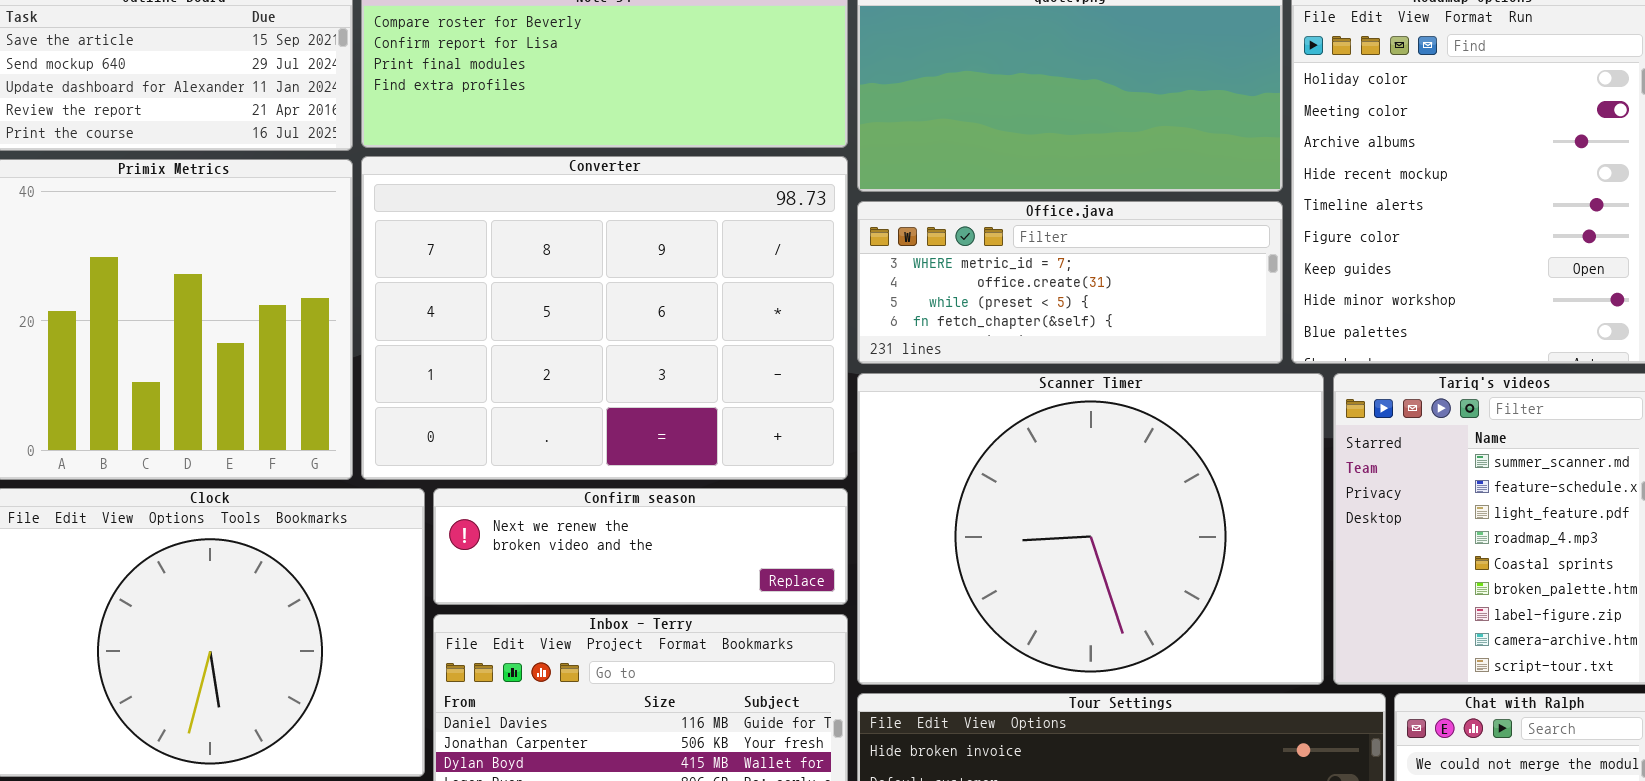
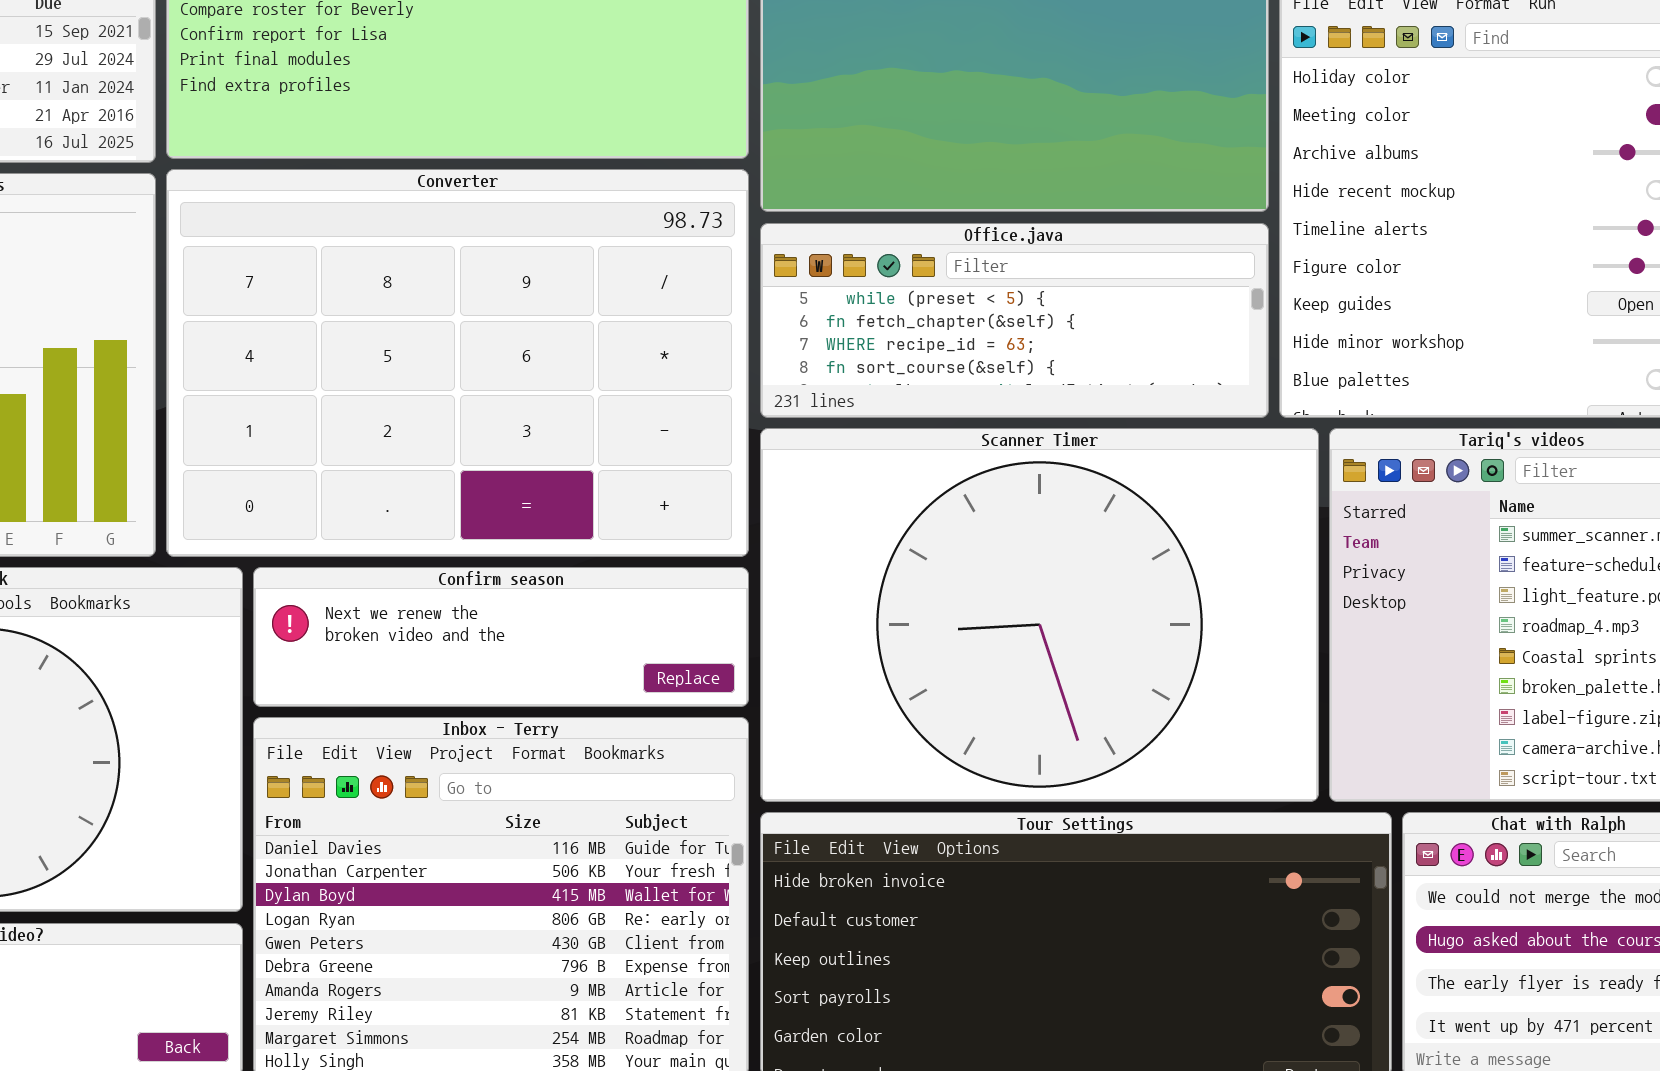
Office.java: [857,201,1283,364] -> [760,223,1269,418], scrolled down 2 rows

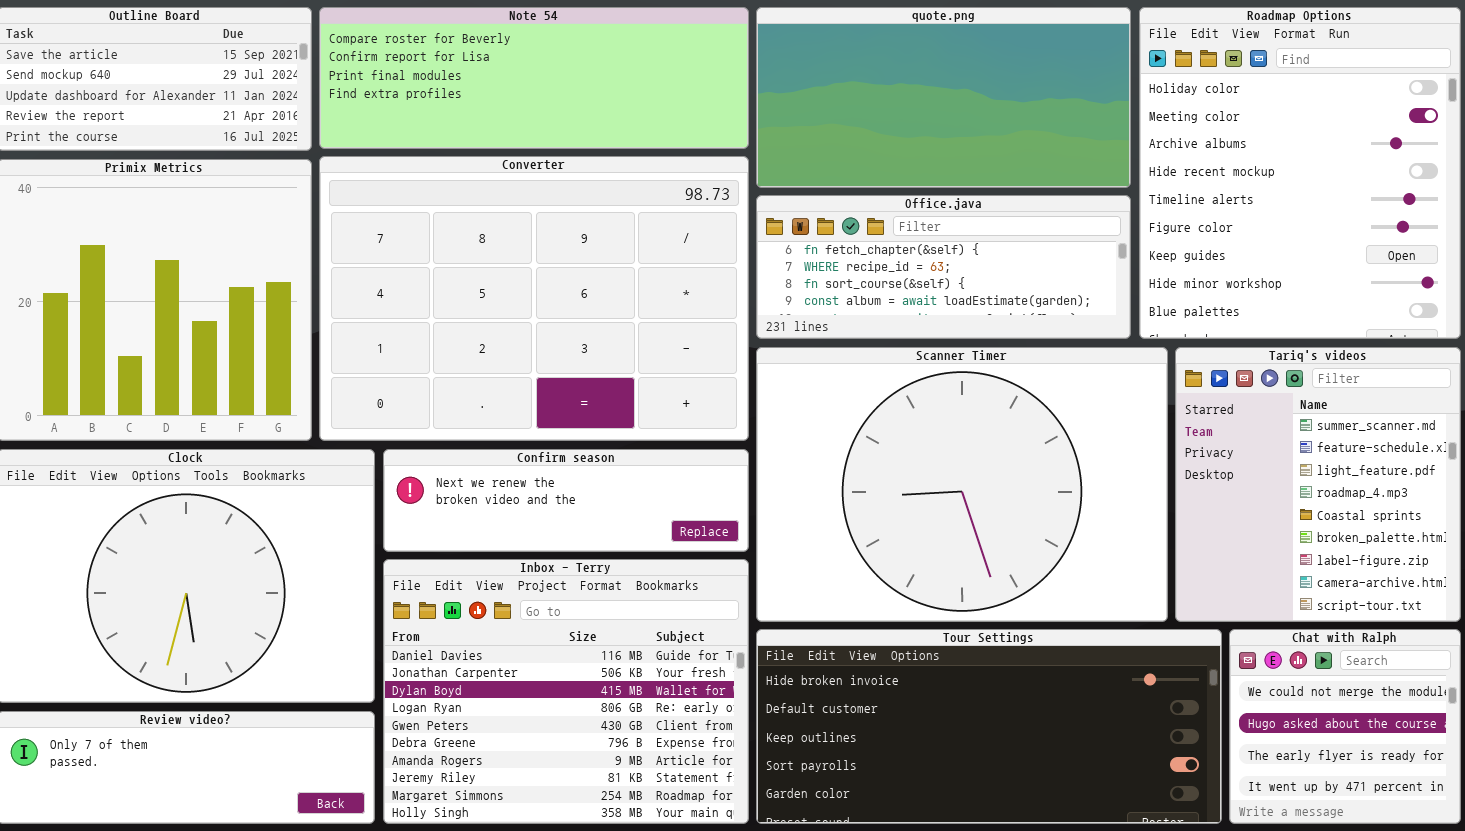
Office.java: [760,223,1269,418] -> [756,195,1131,339], scrolled down 1 row

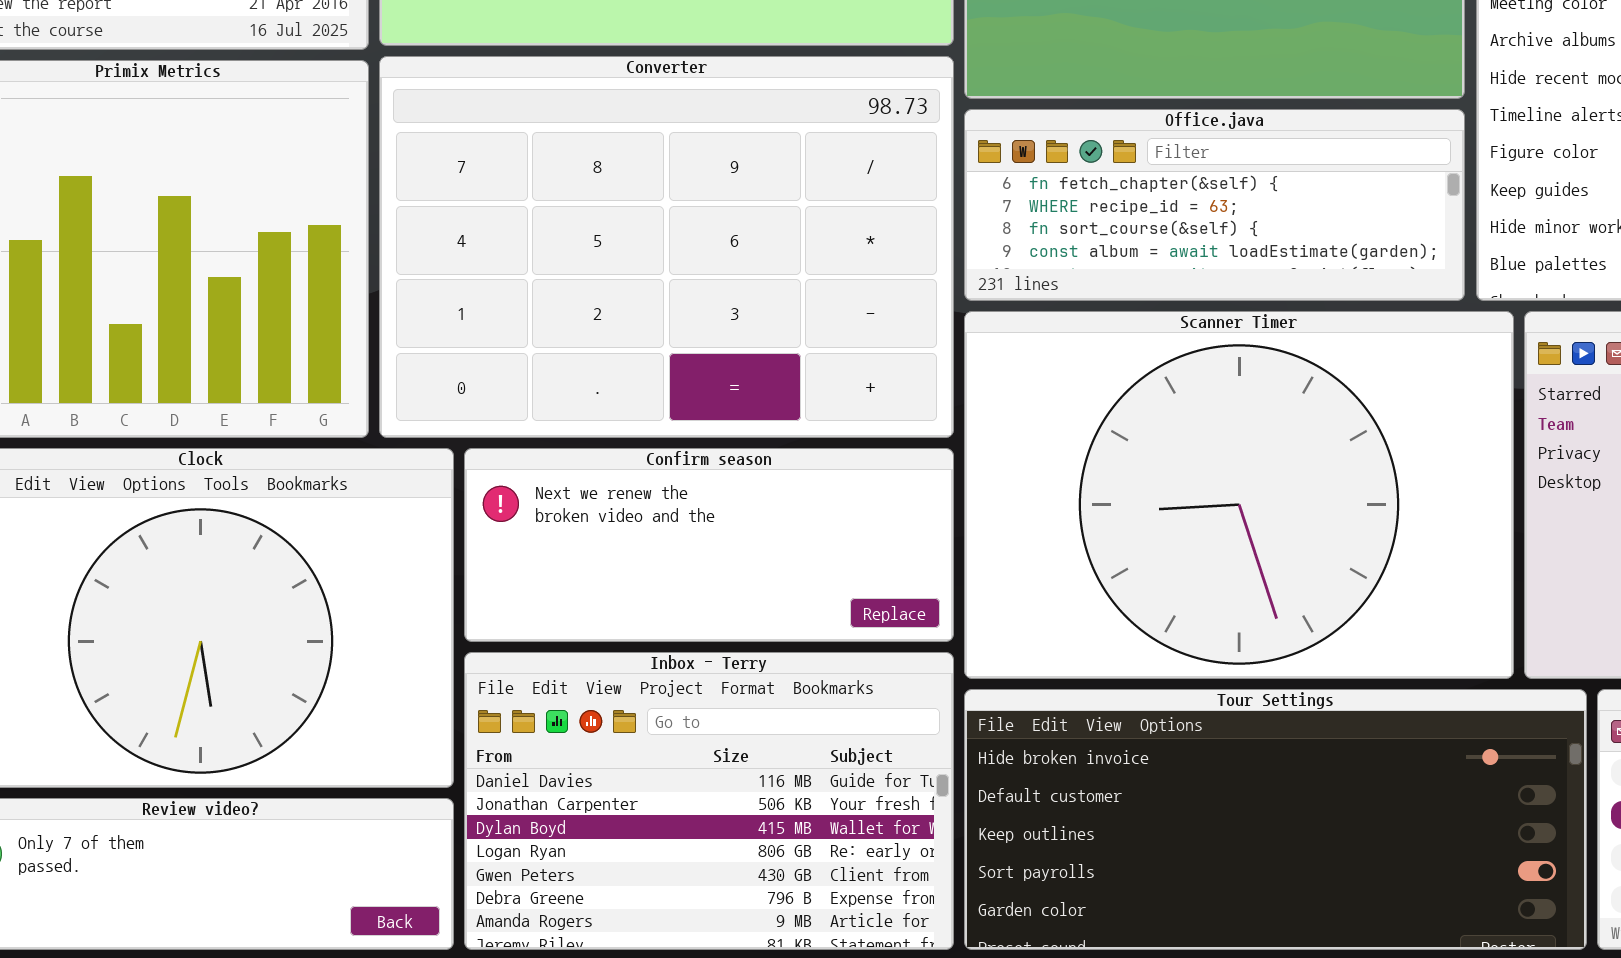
Confirm season: [383,449,749,552] -> [464,448,954,642], resized
Inbox - Terry: [383,559,749,824] -> [464,652,954,950], resized

